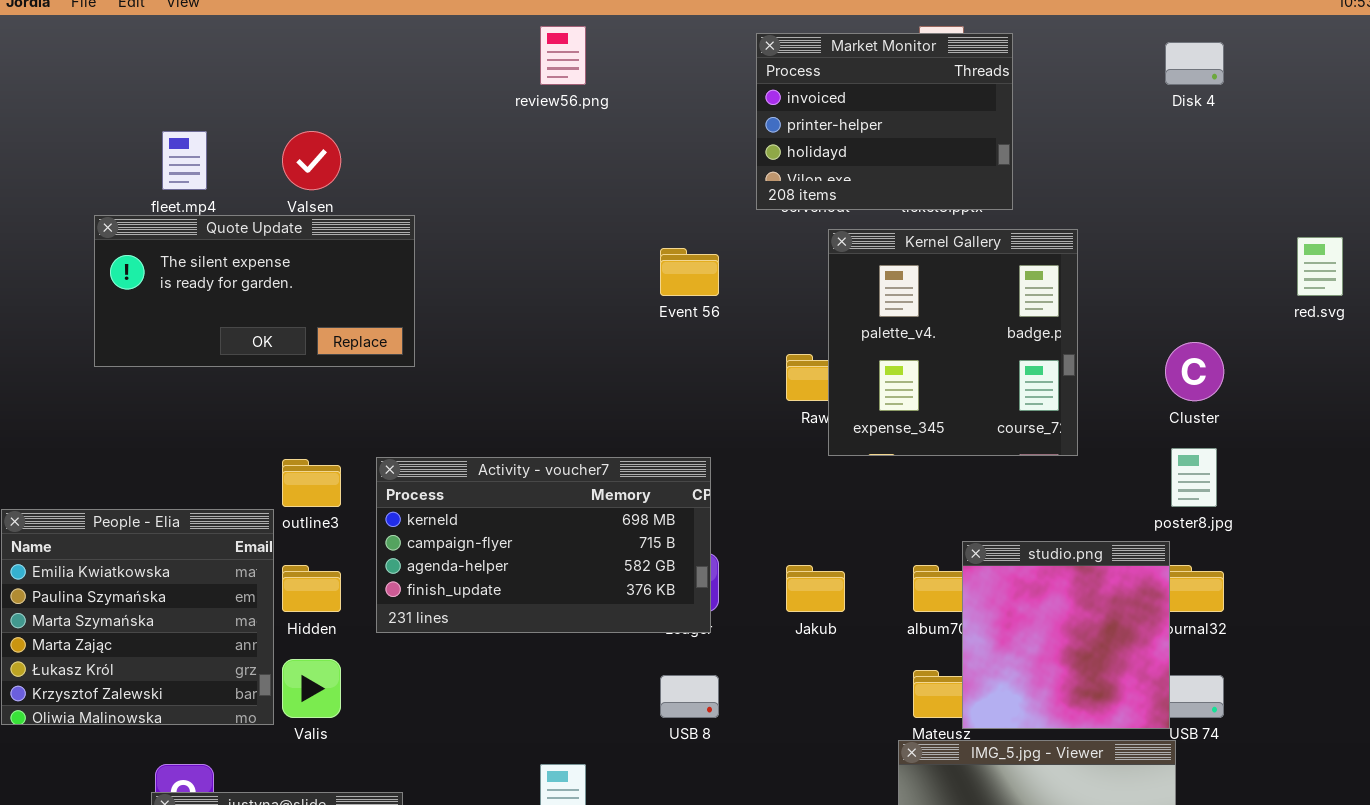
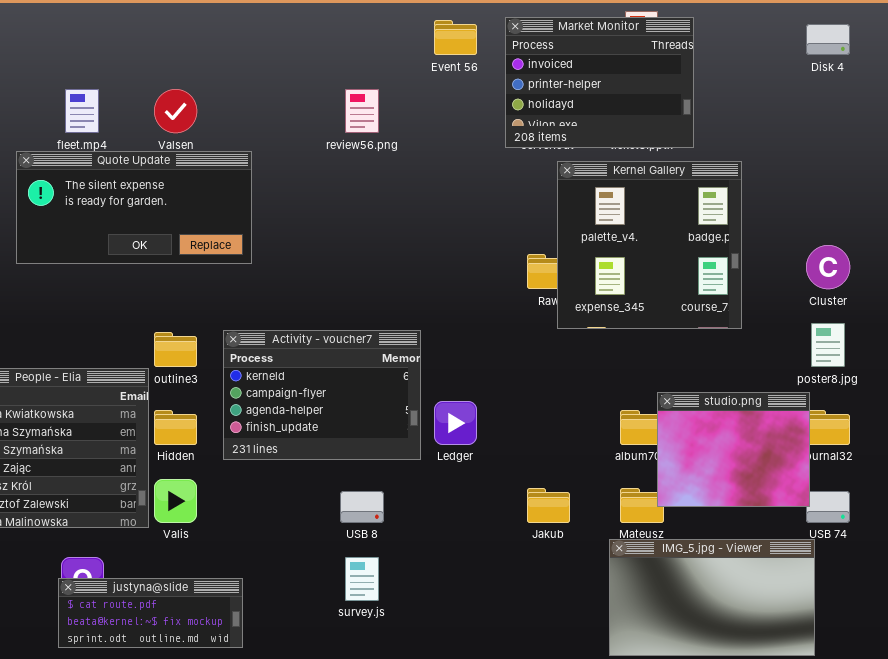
review56.png: [540,26,586,85] -> [345,89,379,133], moved
Event 56: [660,248,719,296] -> [434,20,477,55], moved
Activity - voucher7: [376,457,711,633] -> [223,330,421,460], resized
studio.png: [962,541,1170,729] -> [657,392,810,507], resized
Jakub: [786,565,845,612] -> [527,488,570,523], moved
USB 8: [660,675,719,718] -> [340,491,384,523], moved

